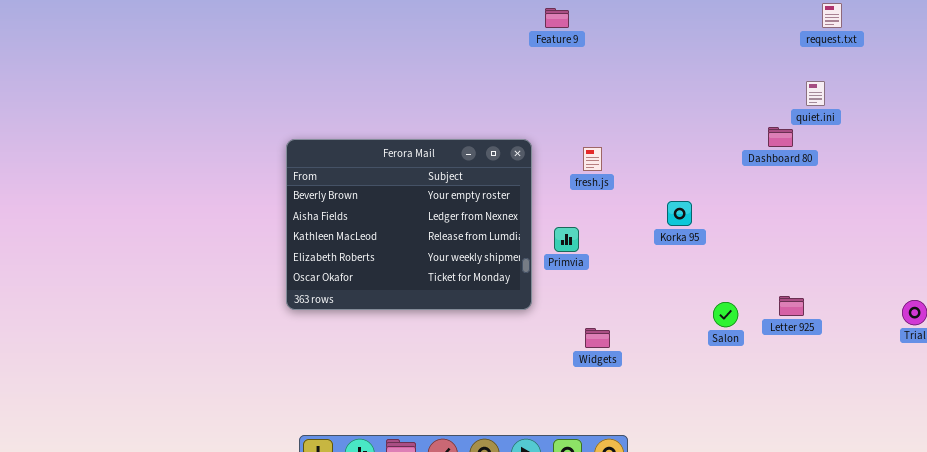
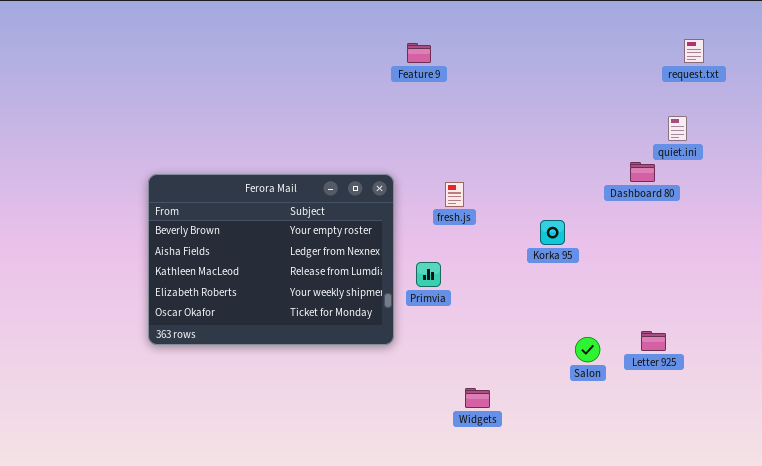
Korka 95: [667,201,692,226] -> [540,220,565,245], moved
Widgets: [585,328,610,348] -> [465,388,490,408], moved

